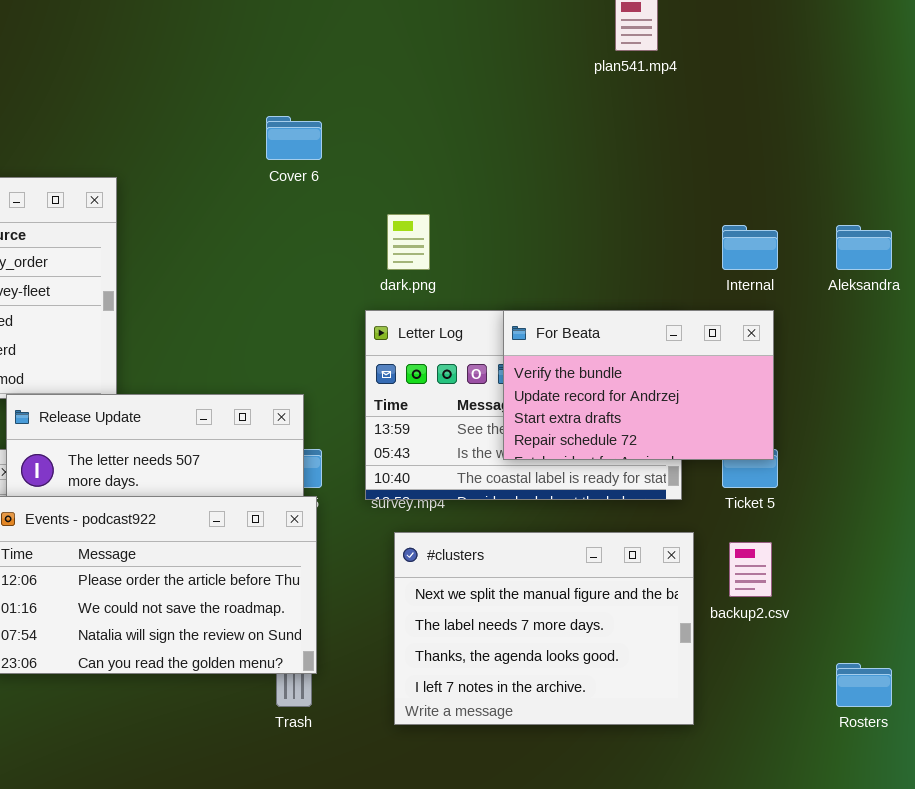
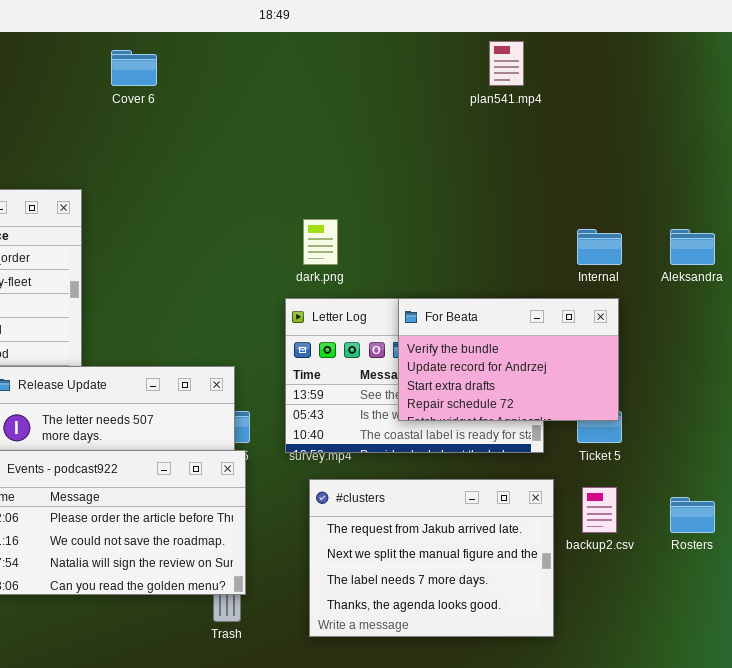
Cover 6: [266,116,322,160] -> [111,50,157,86], moved
#clusters: [394,532,694,725] -> [309,479,554,637], scrolled up 1 row
Rosters: [836,663,892,707] -> [670,497,715,533], moved

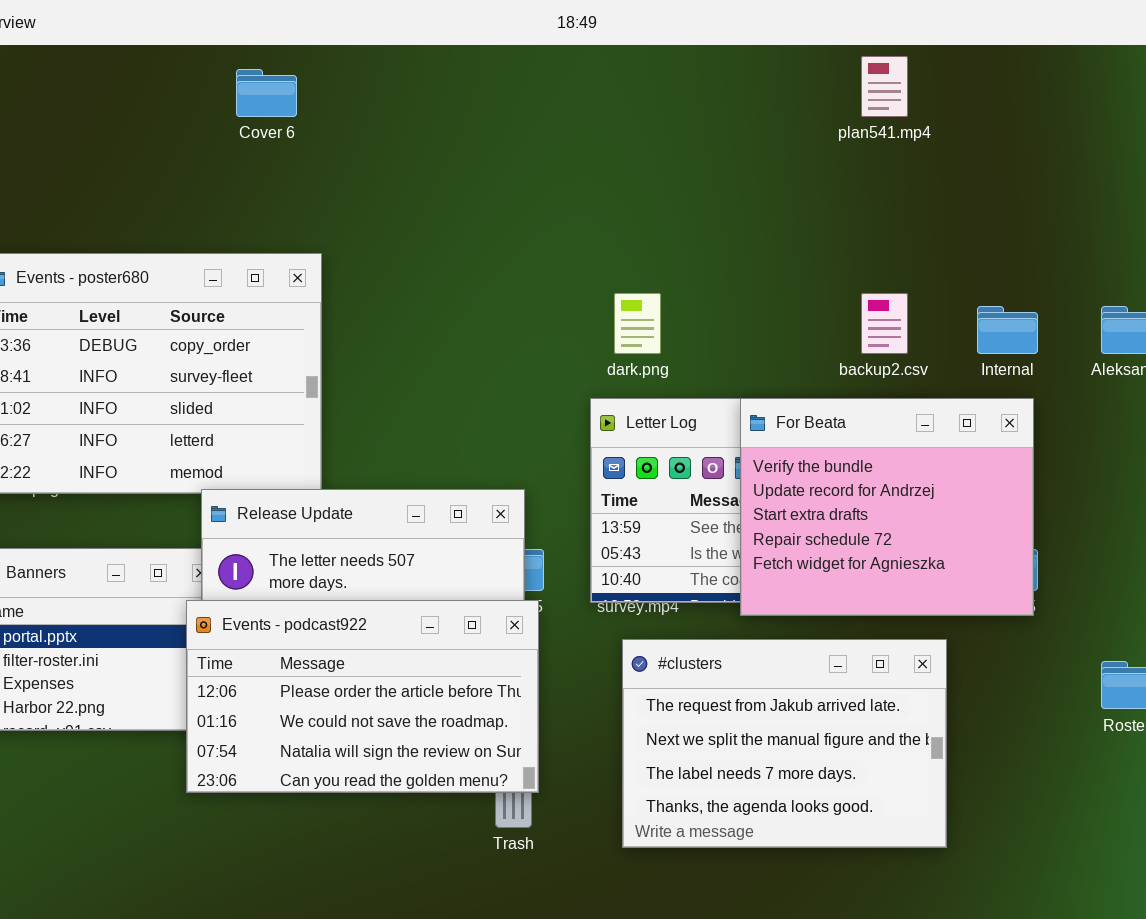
Cover 6: [111,50,157,86] -> [236,69,297,117], moved
For Beata: [398,298,619,421] -> [740,398,1034,616], resized
backup2.csv: [582,487,617,533] -> [861,293,908,354], moved

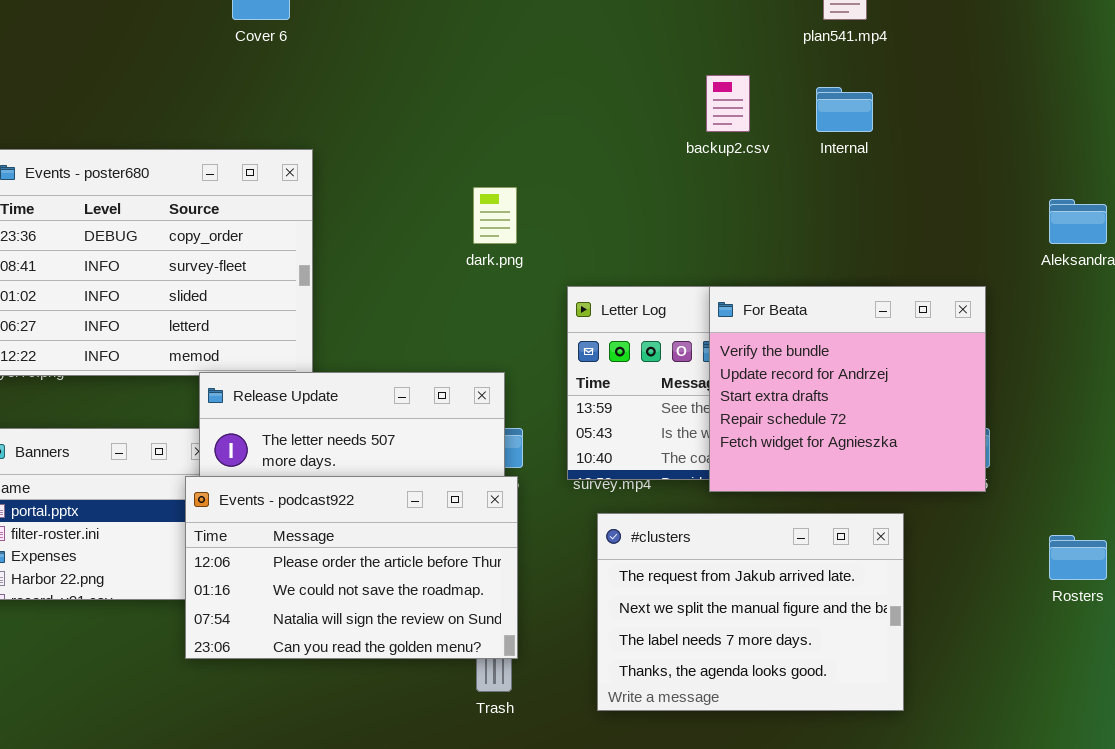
dark.png: [614,293,661,354] -> [473,187,517,244], moved
backup2.csv: [861,293,908,354] -> [706,75,750,132], moved
Internal: [977,306,1038,354] -> [816,87,873,132], moved

